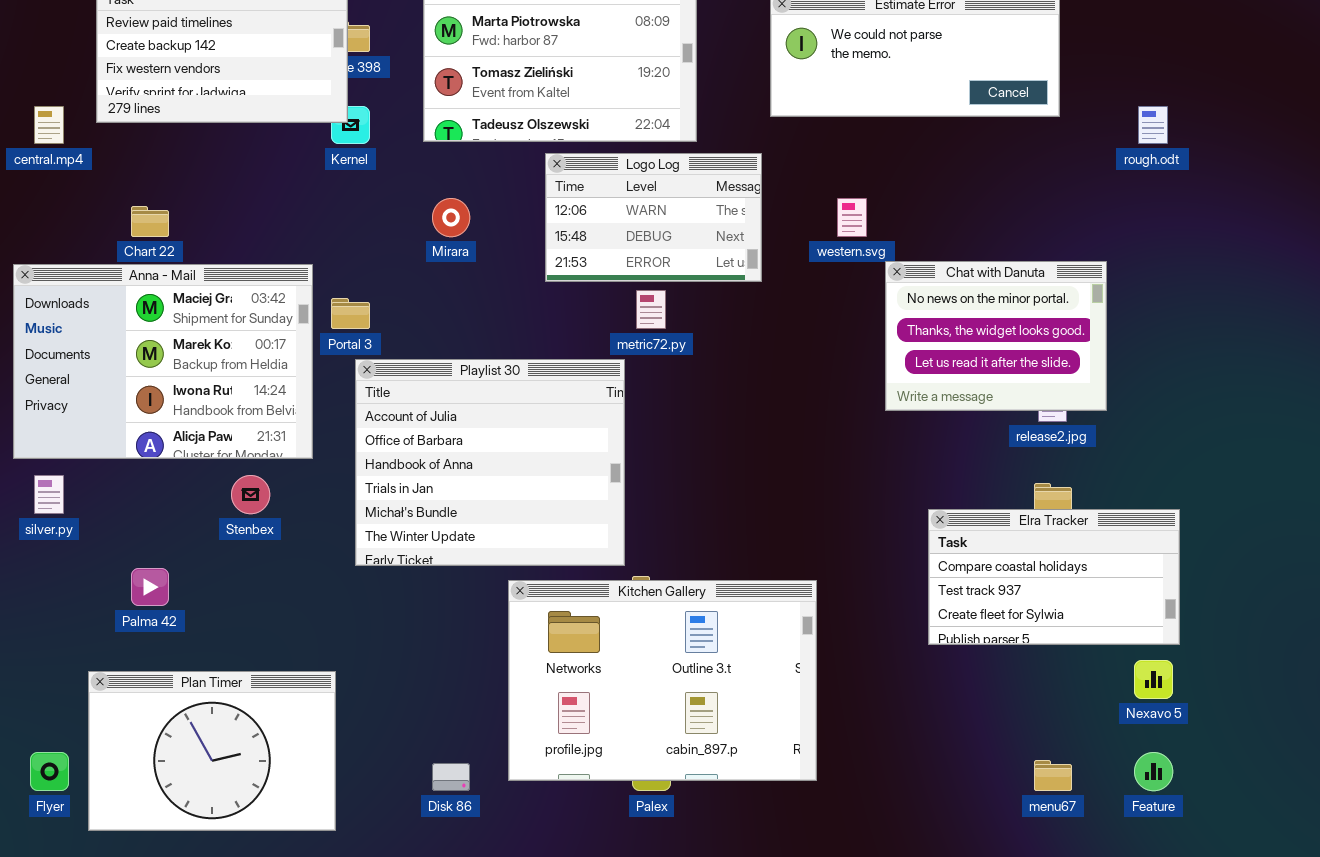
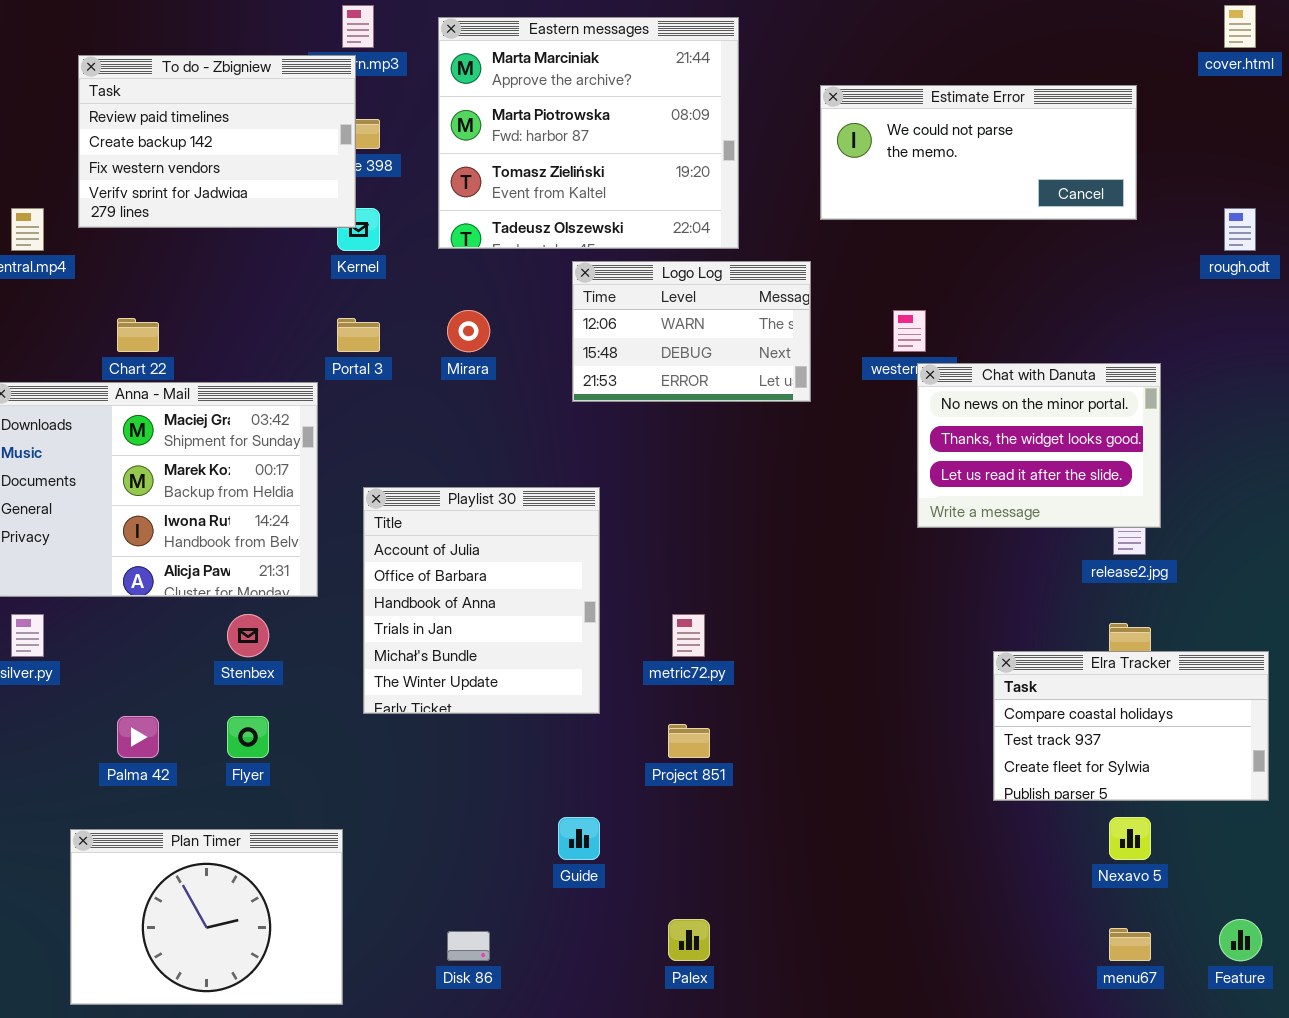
Chat with Danuta: [885,261,1107,411] -> [917,363,1161,528], moved
metric72.py: [636,290,666,329] -> [672,614,705,657], moved
Portal 3: [331,298,370,329] -> [337,318,380,352], moved
Playlist 30: [355,359,625,566] -> [363,487,600,714], resized
Kitchen Gallery: [508,580,817,781] -> none, closed
Nexavo 5: [1134,660,1173,699] -> [1109,817,1151,860], moved
Flyer: [30,752,69,791] -> [227,716,269,758], moved

